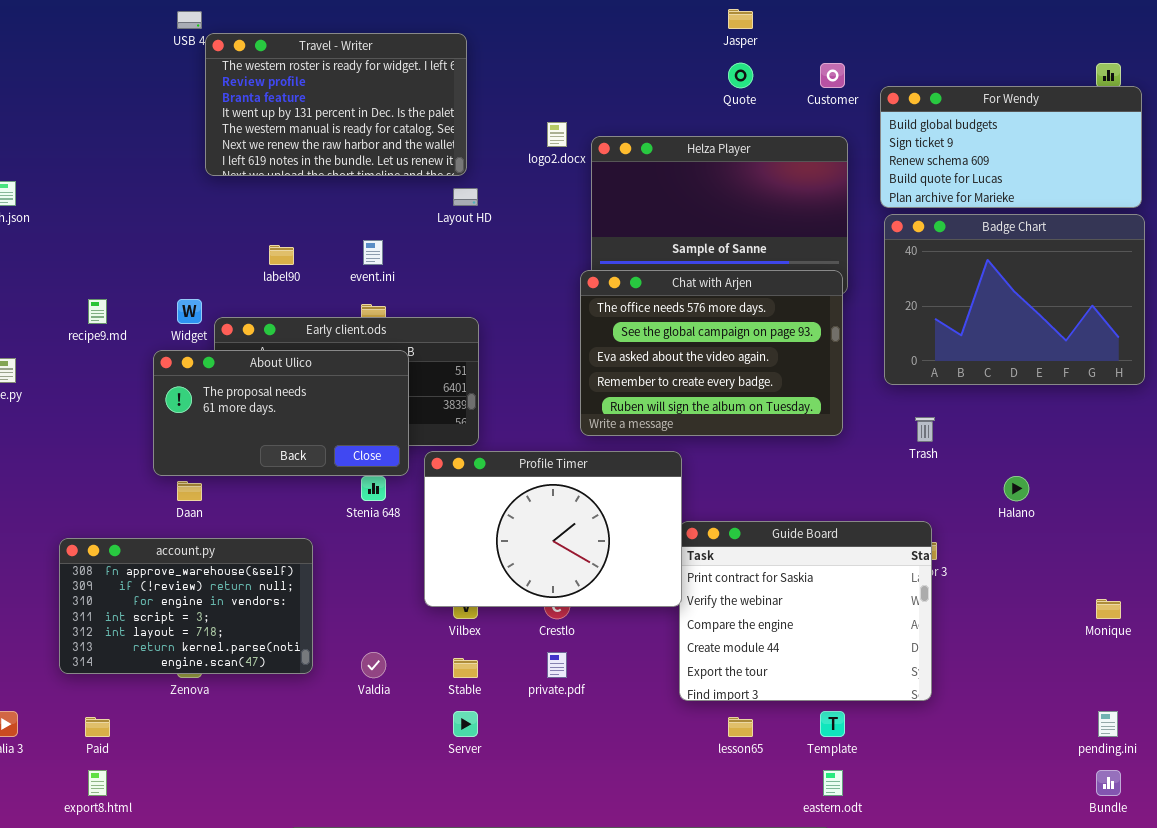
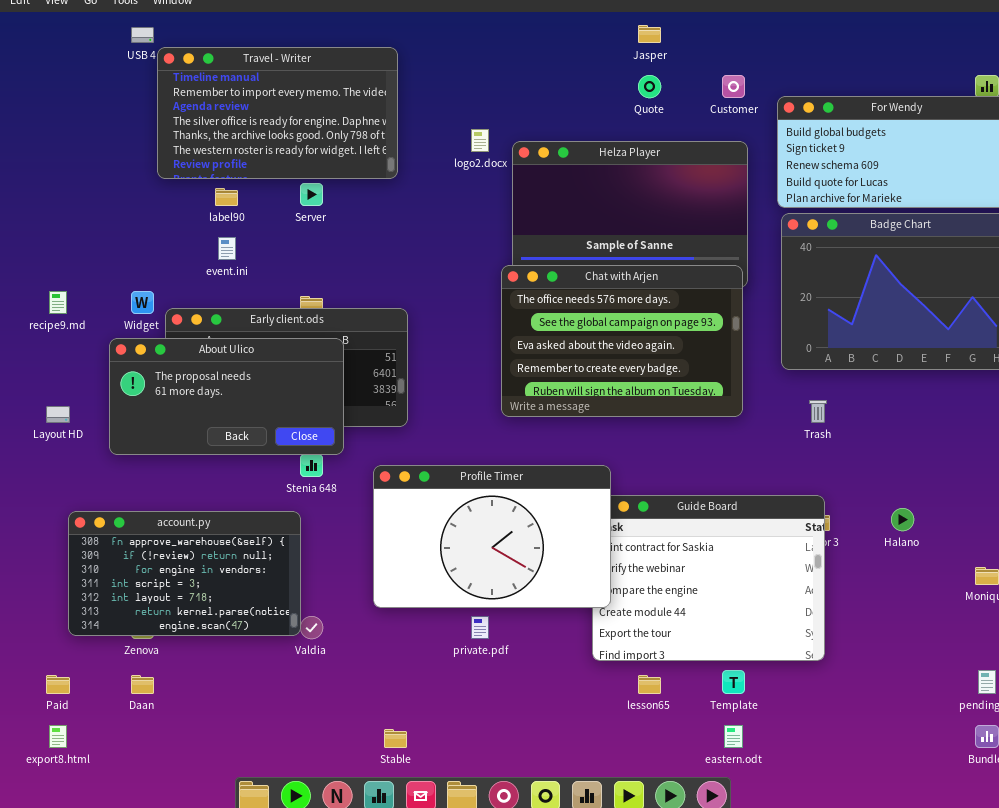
Travel - Writer: [205,33,467,176] -> [157,47,398,179], scrolled up 5 rows
Layout HD: [453,188,478,206] -> [46,406,70,423], moved
event.ini: [363,240,383,265] -> [218,237,236,260], moved
label90: [269,245,294,265] -> [215,188,238,206], moved
Profile Timer: [424,451,682,607] -> [373,465,611,608], moved
Halano: [1004,476,1029,501] -> [891,508,914,531], moved
Daan: [177,481,202,501] -> [131,675,154,694], moved
account.py: [59,538,313,674] -> [68,511,301,636], moved
Stable: [453,658,478,678] -> [384,729,407,748], moved
Server: [453,711,478,737] -> [300,183,323,206], moved

